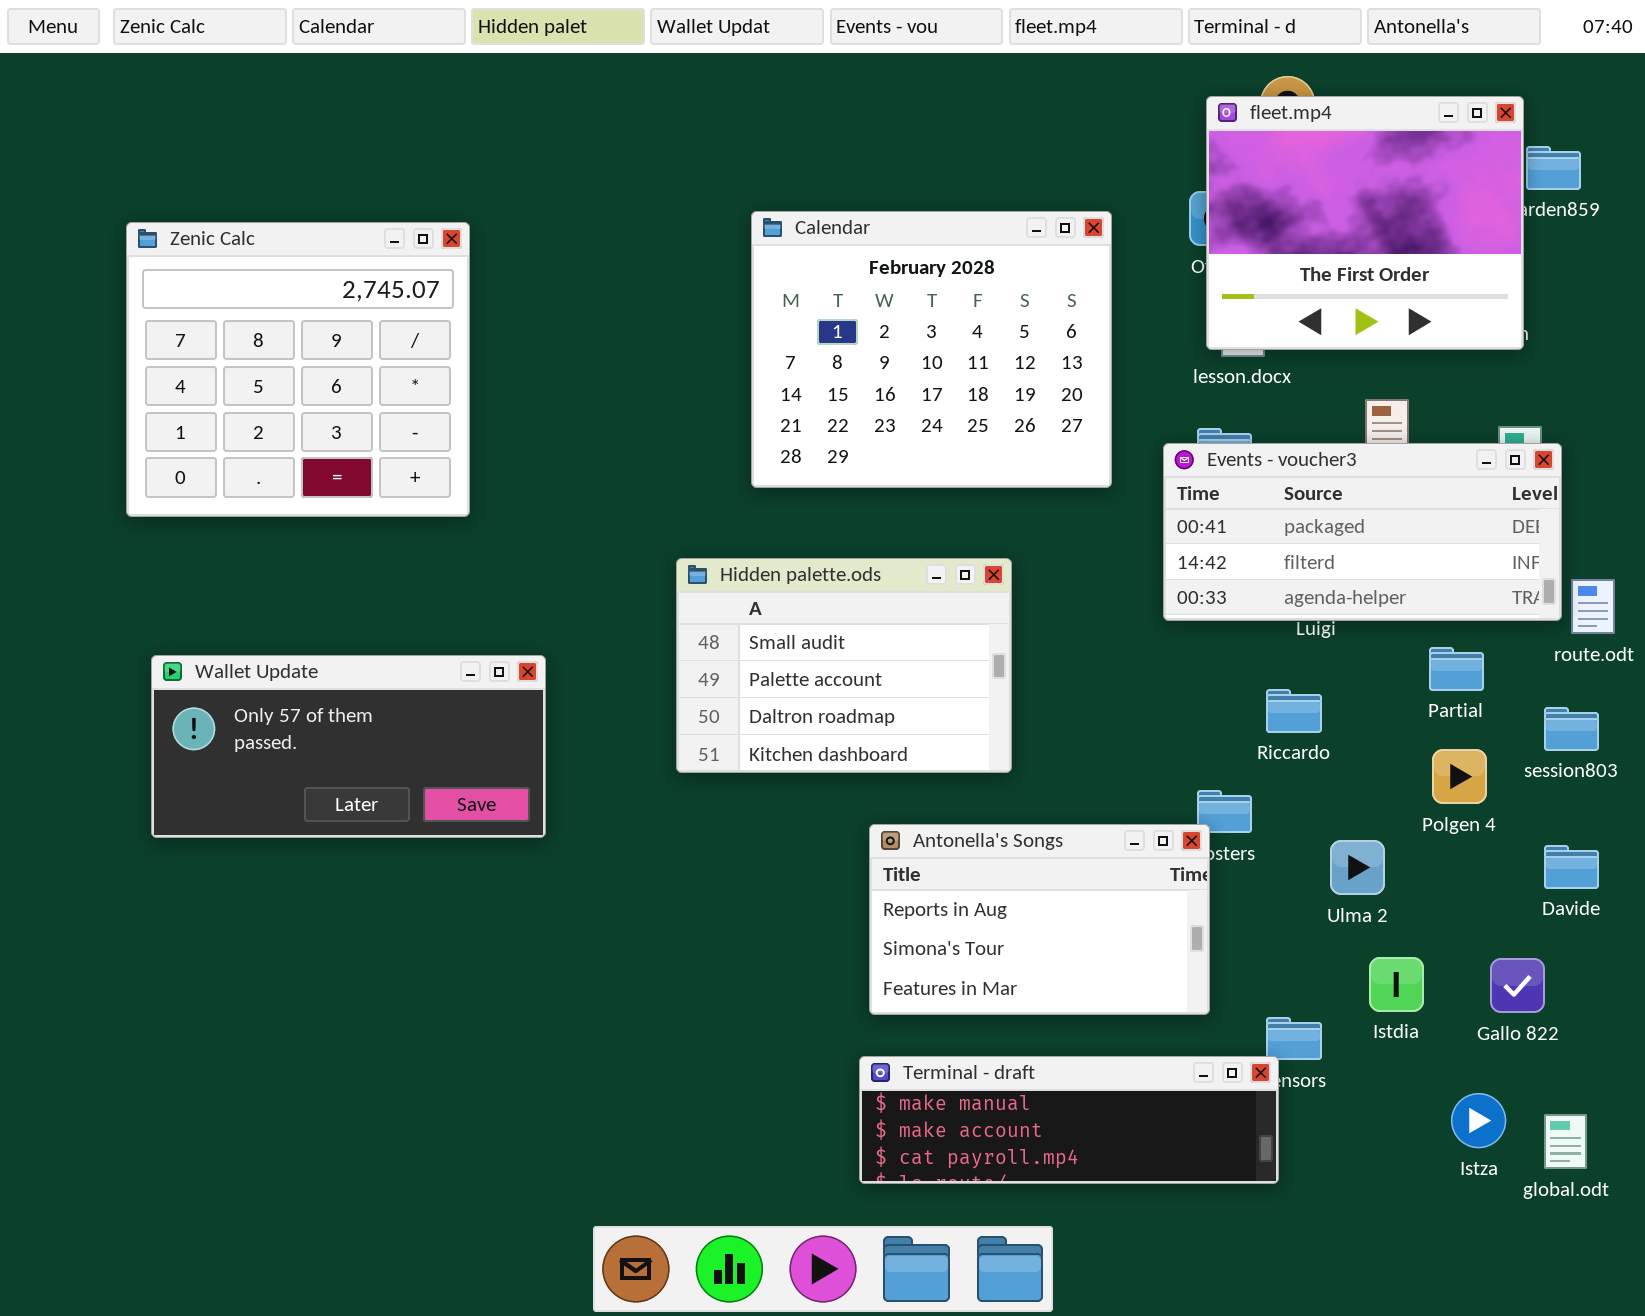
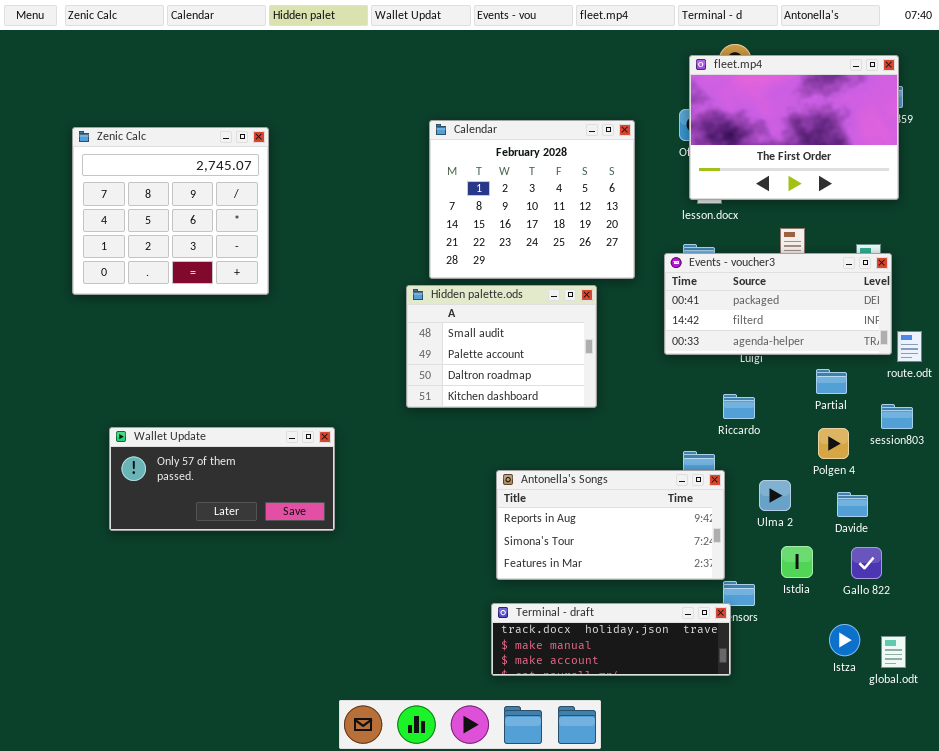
fleet.mp4: [1206,96,1524,350] -> [689,55,899,200], resized
Hidden palette.ods: [676,558,1012,773] -> [406,285,597,408], moved
Wallet Update: [151,655,546,838] -> [109,427,335,531], moved
Antonella's Songs: [869,824,1210,1015] -> [496,470,725,580], resized
Davide: [1544,845,1599,889] -> [837,492,868,517], moved
Terminal - draft: [859,1056,1279,1184] -> [491,603,731,676], scrolled up 1 row

